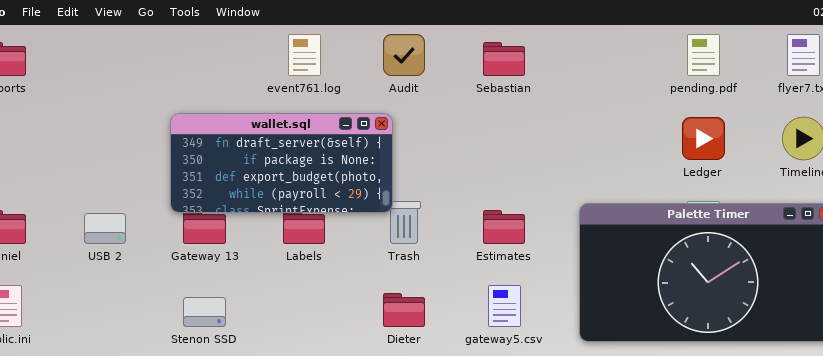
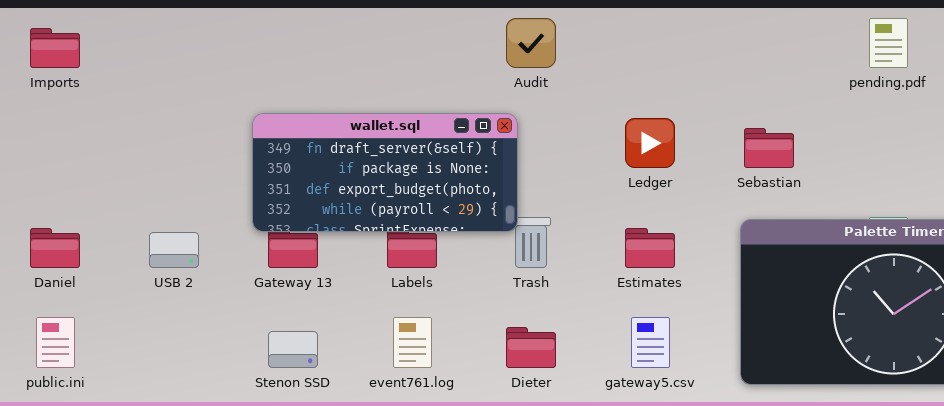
event761.log: [288,34,321,76] -> [393,317,432,368], moved
Sebastian: [483,42,525,76] -> [744,128,794,168], moved
Ledger: [682,117,725,160] -> [625,118,675,168], moved

